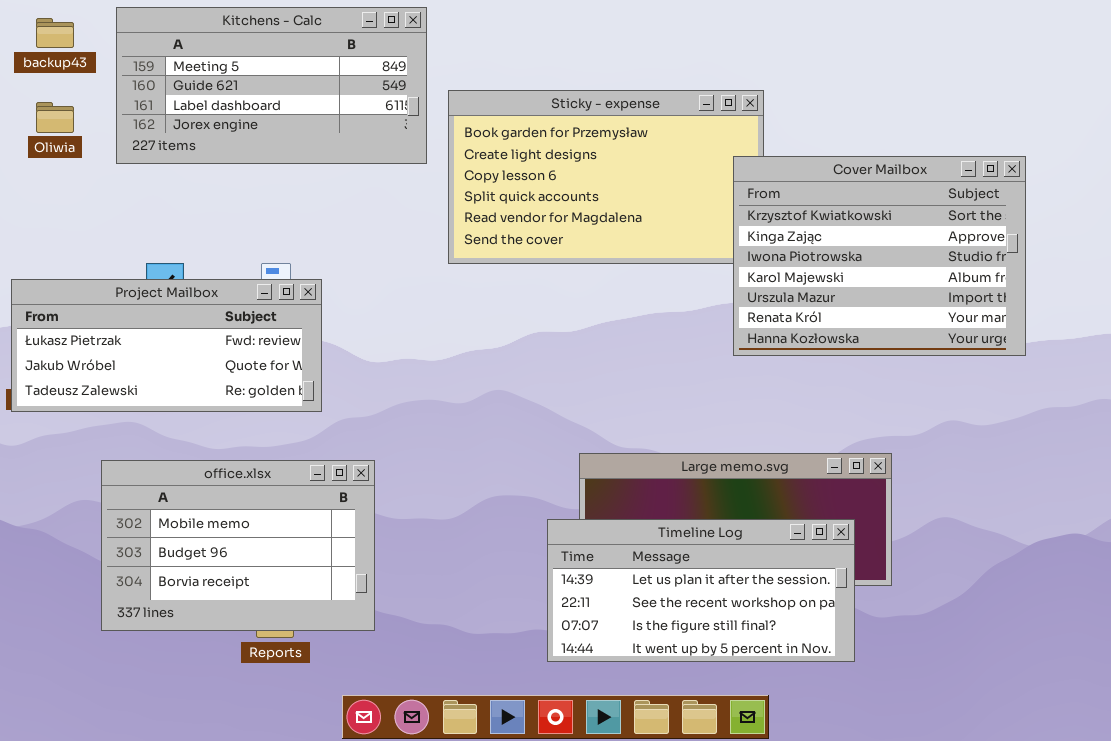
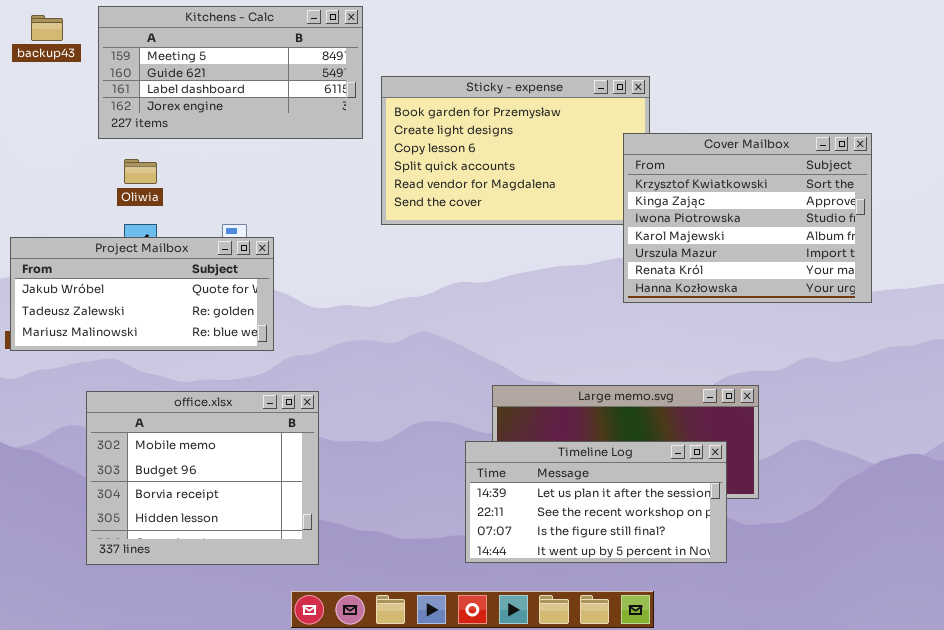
Oliwia: [36,102,74,133] -> [124,159,157,184], moved
Project Mailbox: [11,279,322,412] -> [10,237,274,351], scrolled down 1 row
office.xlsx: [101,460,375,631] -> [86,391,319,565], resized

